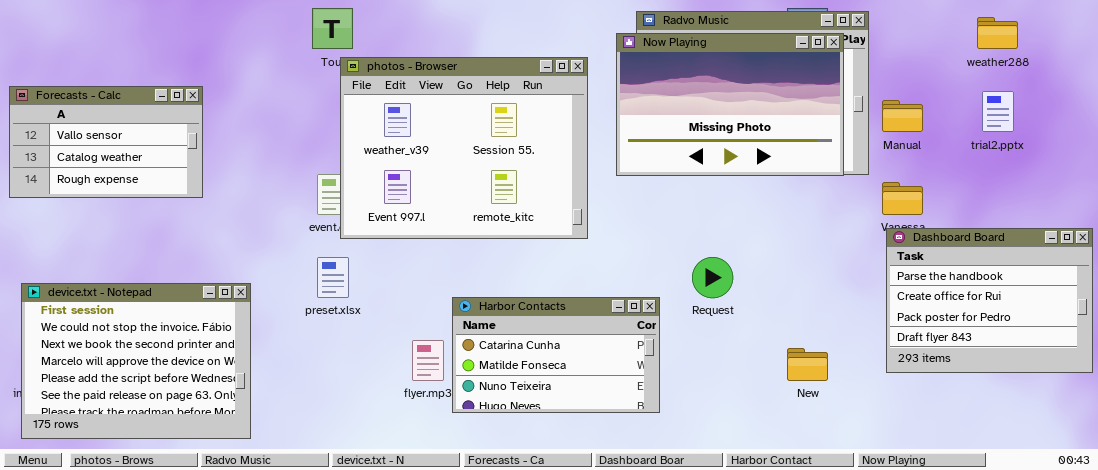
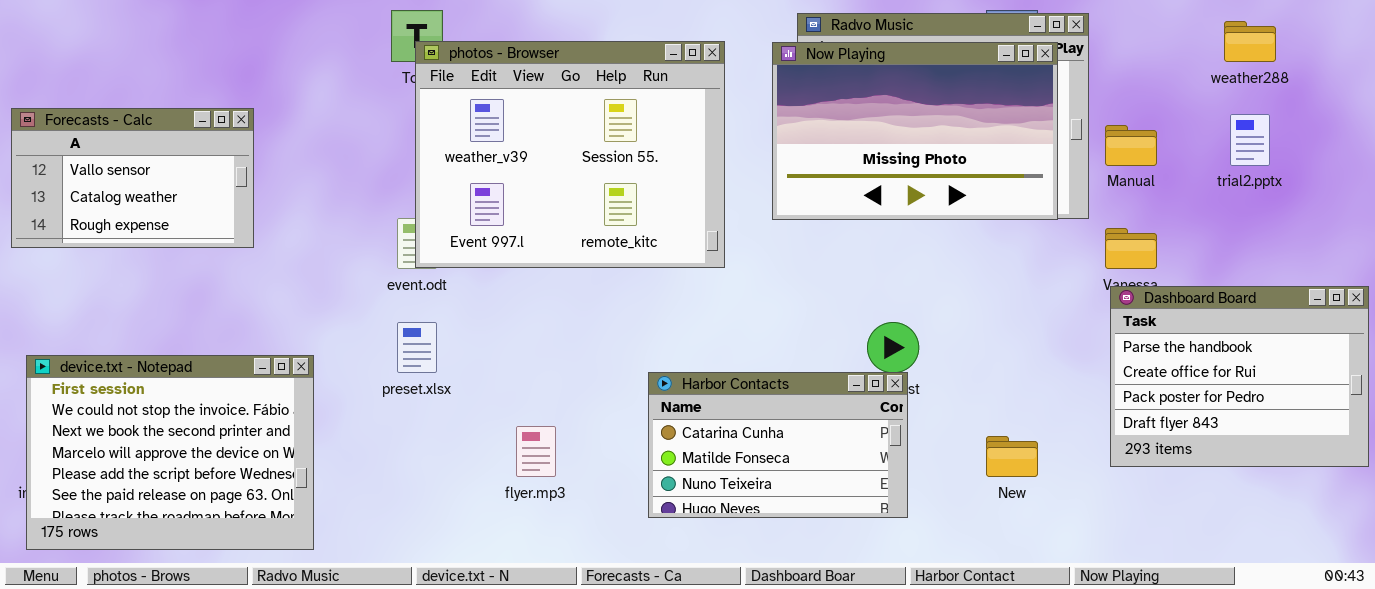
photos - Browser: [340,57,588,239] -> [415,41,725,268], moved
Harbor Contacts: [452,297,660,413] -> [648,372,908,518], moved

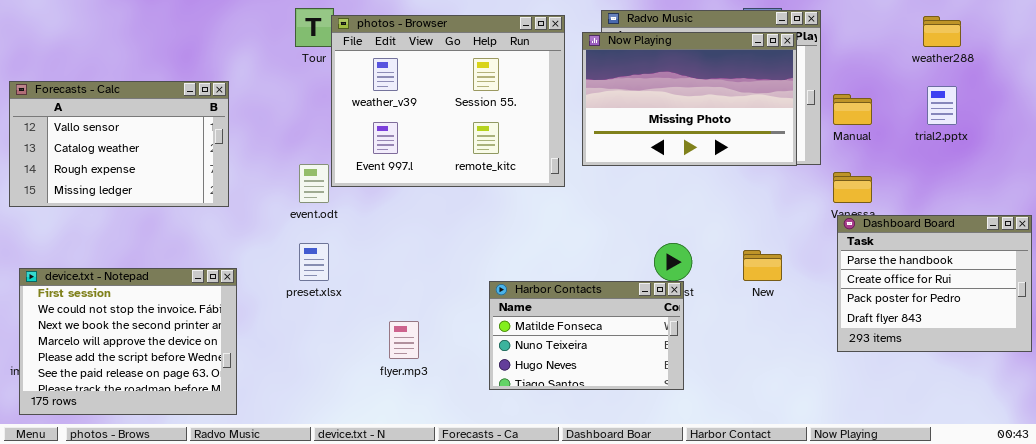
photos - Browser: [415,41,725,268] -> [331,15,565,187], moved
Forecasts - Calc: [11,108,254,248] -> [9,81,229,207], resized
Harbor Contacts: [648,372,908,518] -> [489,281,684,390], scrolled down 1 row
New: [986,436,1038,477] -> [743,250,782,281], moved

